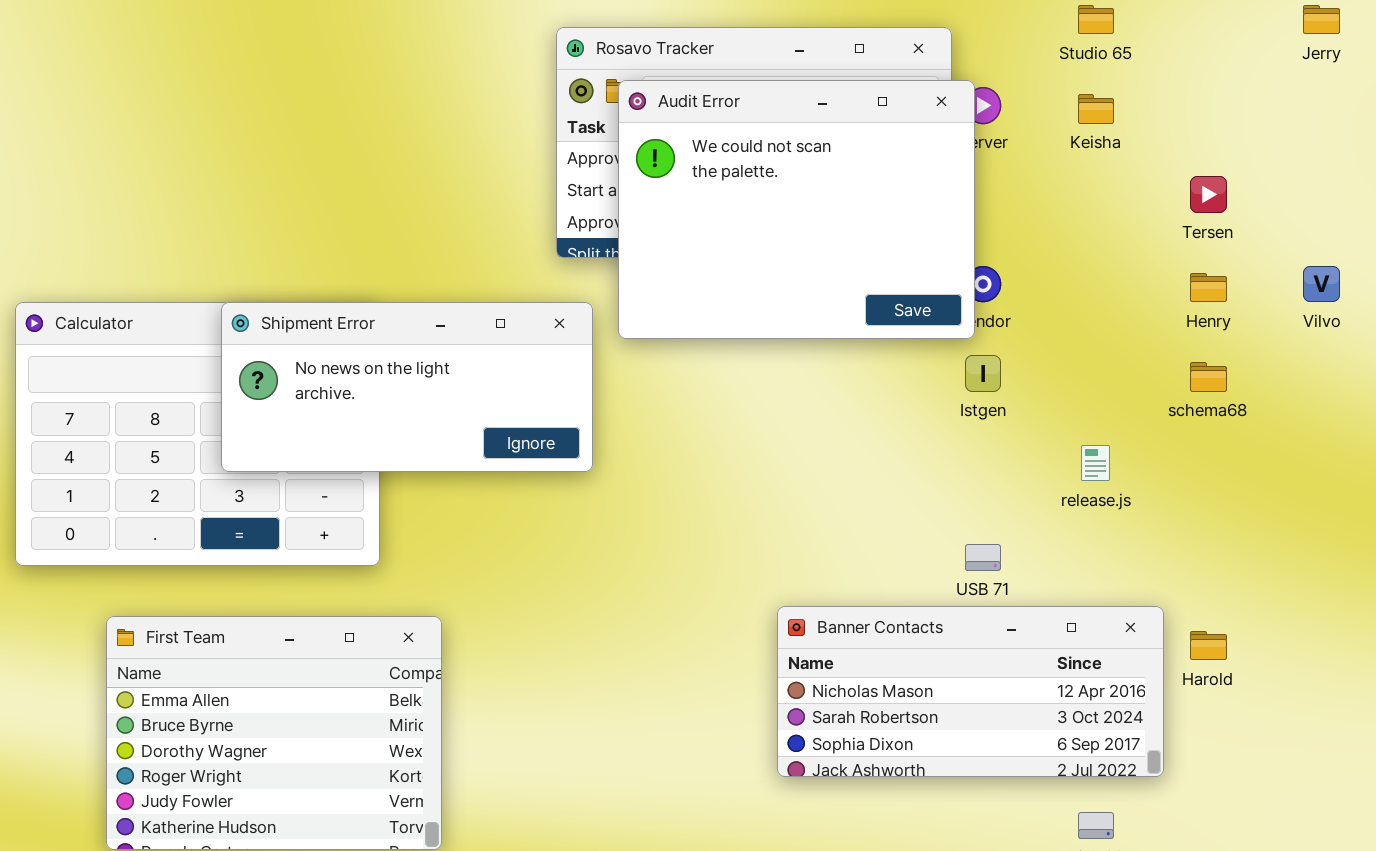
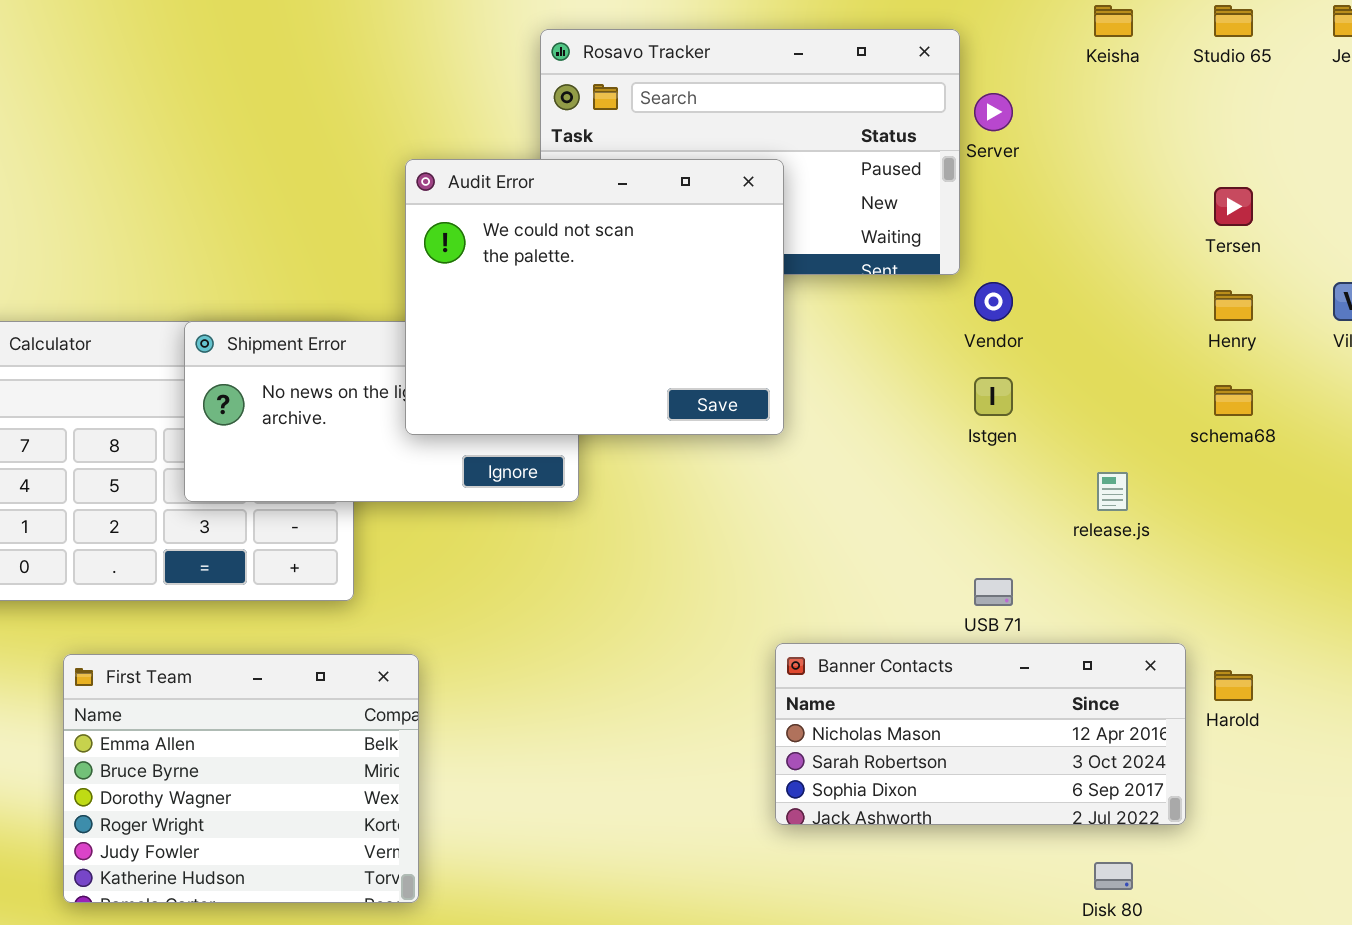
Studio 65: [1078,5,1114,34] -> [1214,5,1253,37], moved
Audit Error: [618,80,975,339] -> [405,159,784,435], moved
Keisha: [1078,94,1114,124] -> [1094,5,1133,37], moved

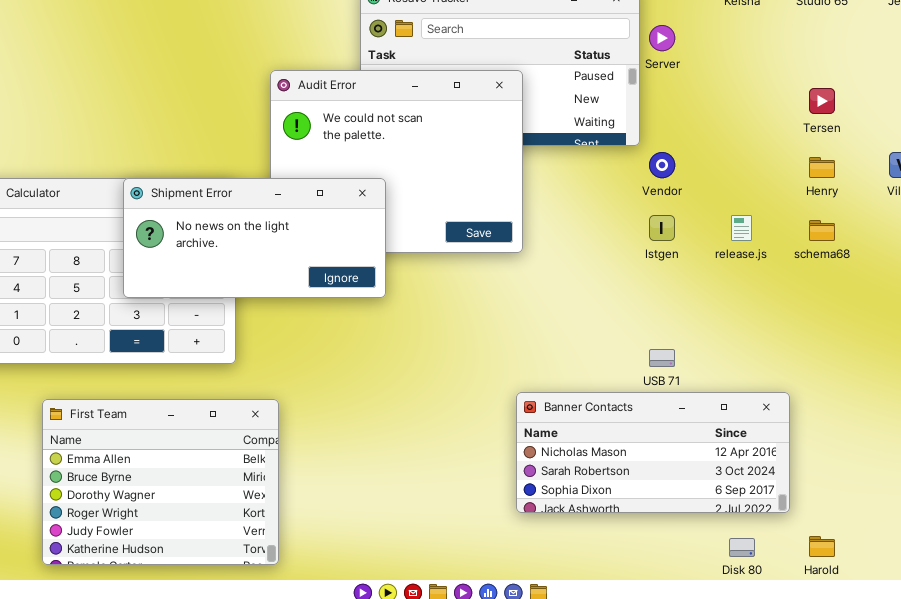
Shipment Error: [184,321,579,502] -> [123,178,386,298], raised
release.js: [1097,472,1128,511] -> [731,215,752,241], moved
Harold: [1214,670,1253,701] -> [809,536,835,557], moved

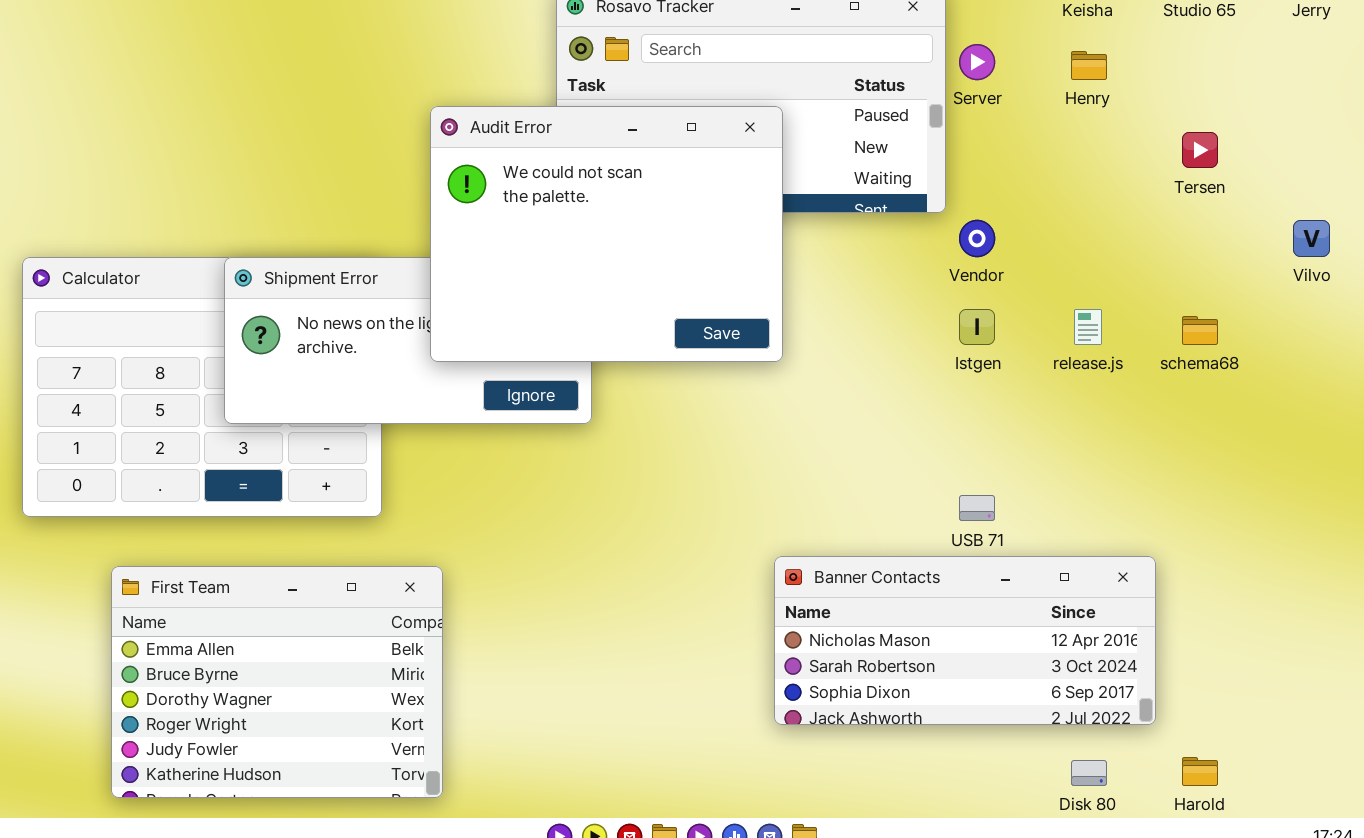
Audit Error: [270,70,523,253] -> [430,106,783,362], raised
Henry: [809,157,835,178] -> [1071,51,1107,80], moved

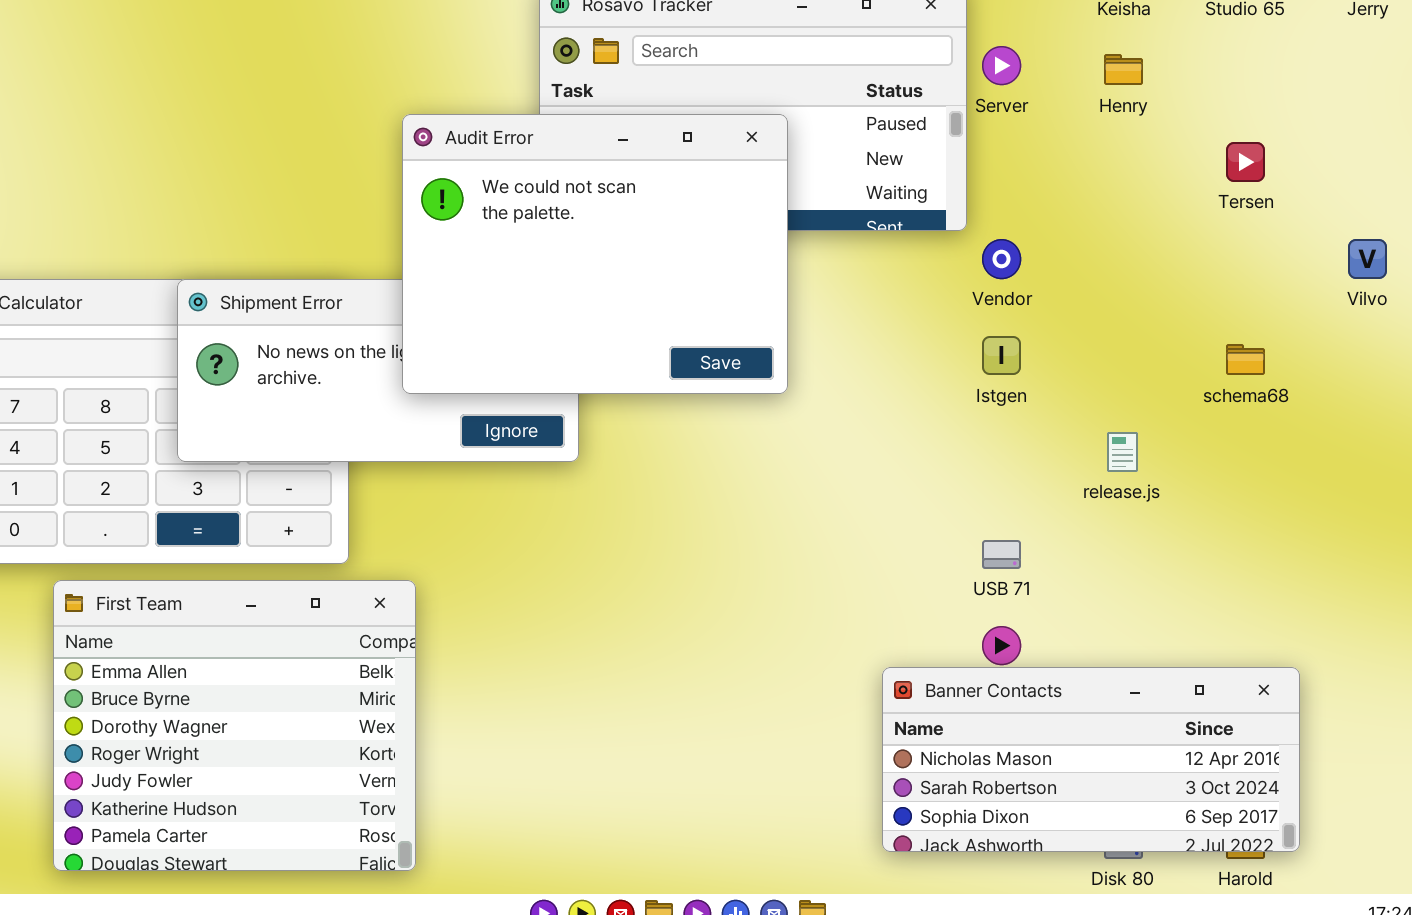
release.js: [1074,309,1102,345] -> [1107,432,1138,472], moved
Banner Contacts: [774,556,1156,725] -> [882,667,1300,852], moved
First Team: [111,566,443,798] -> [53,580,416,871], resized

